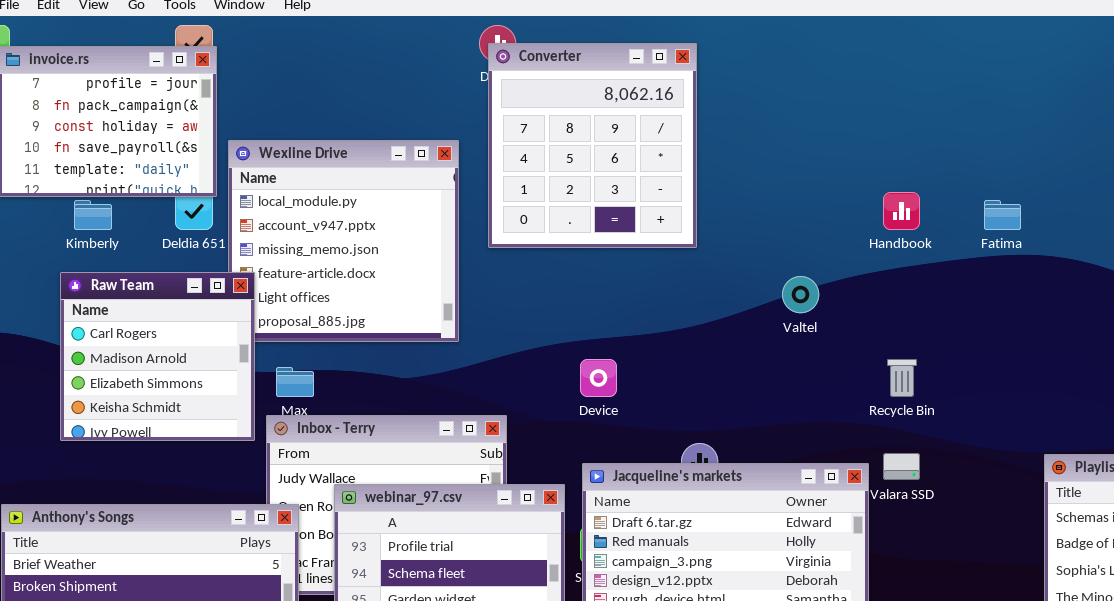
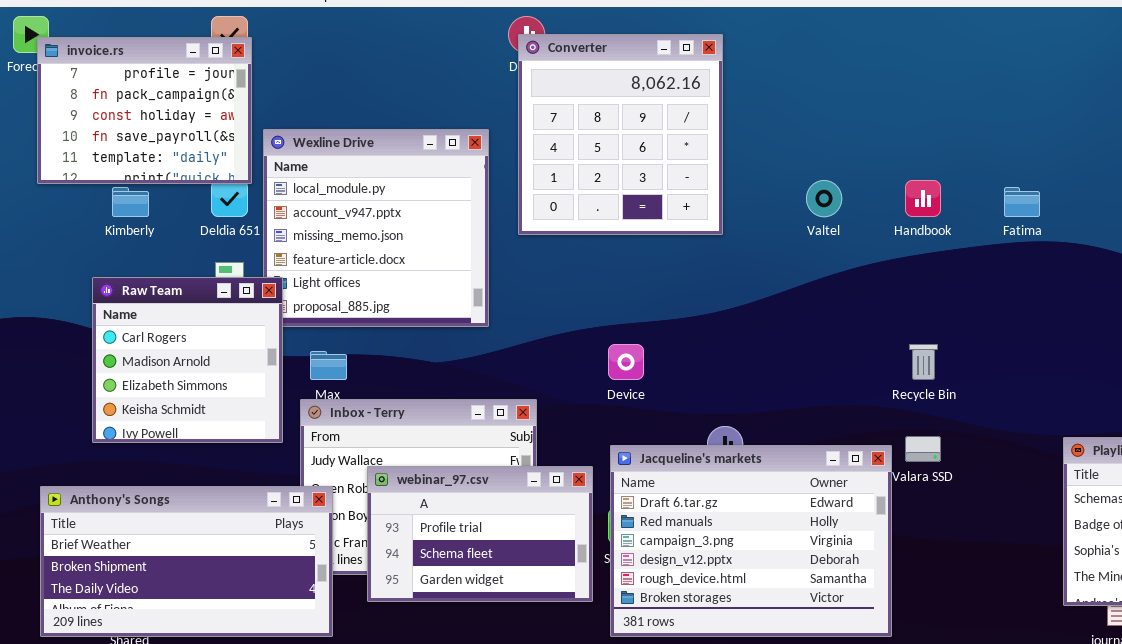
Raw Team: [60,272,255,441] -> [92,277,283,443], moved
Valtel: [782,276,819,313] -> [806,180,842,217], moved

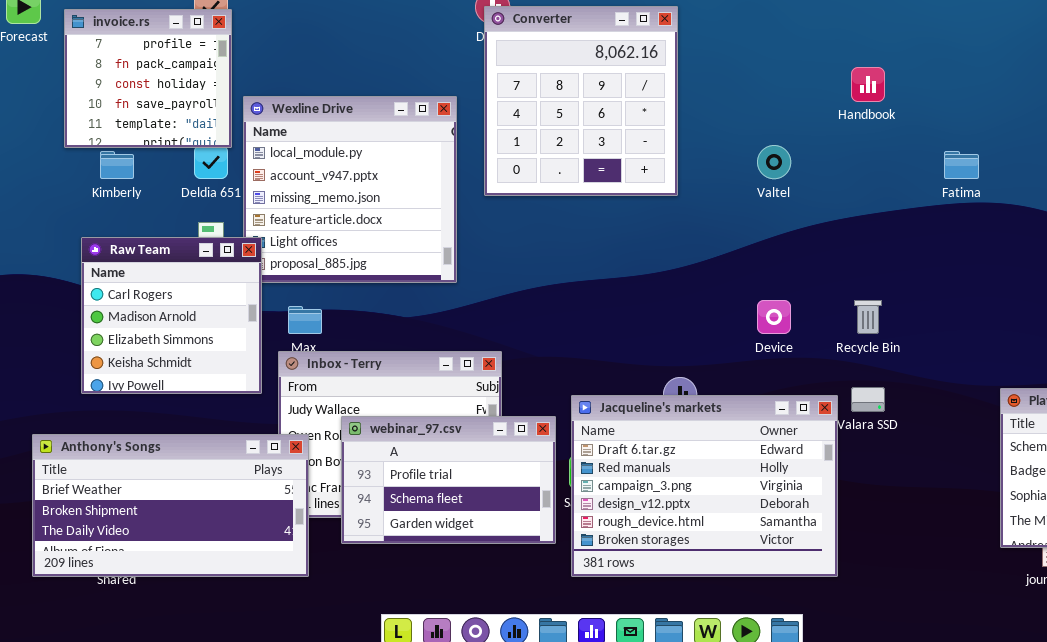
invoice.rs: [37,37,252,184] -> [64,9,232,148], resized
Handbook: [905,180,941,217] -> [851,67,885,102], moved
Device: [608,344,644,380] -> [757,300,791,334], moved

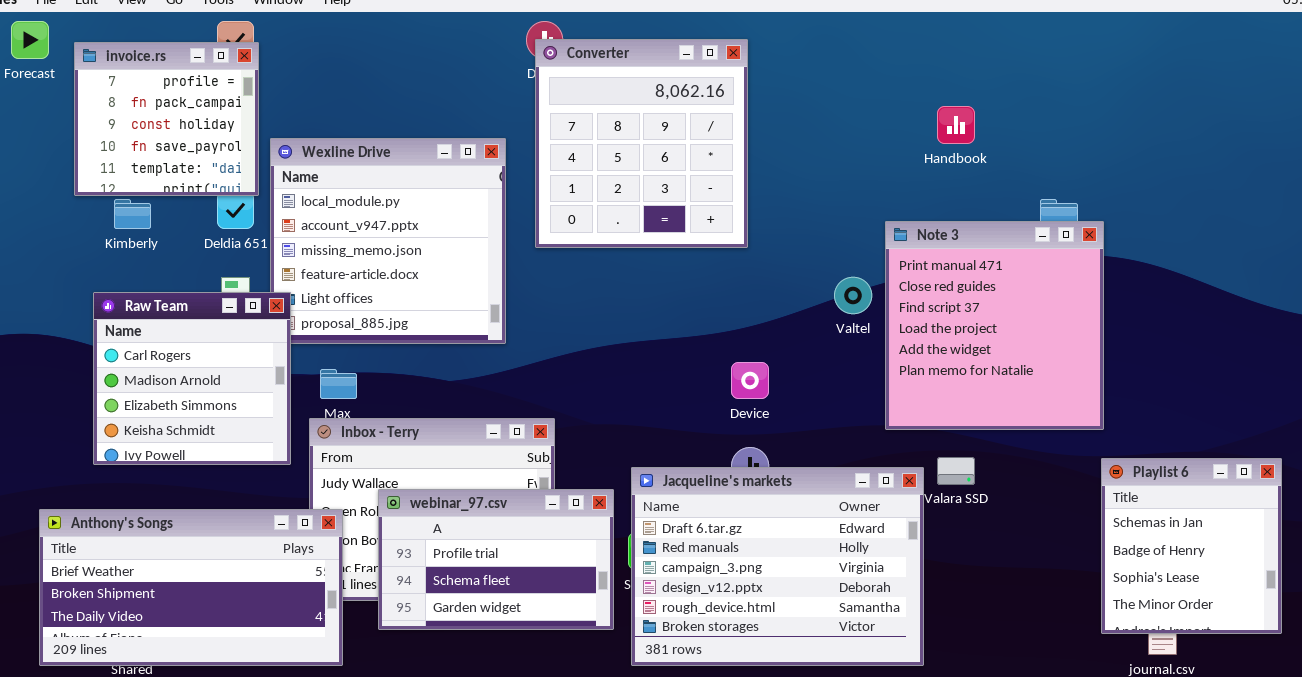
Valtel: [757,145,791,179] -> [834,277,872,314], moved
Note 3: none -> [885,221,1104,430], opened
Device: [757,300,791,334] -> [731,362,769,399], moved

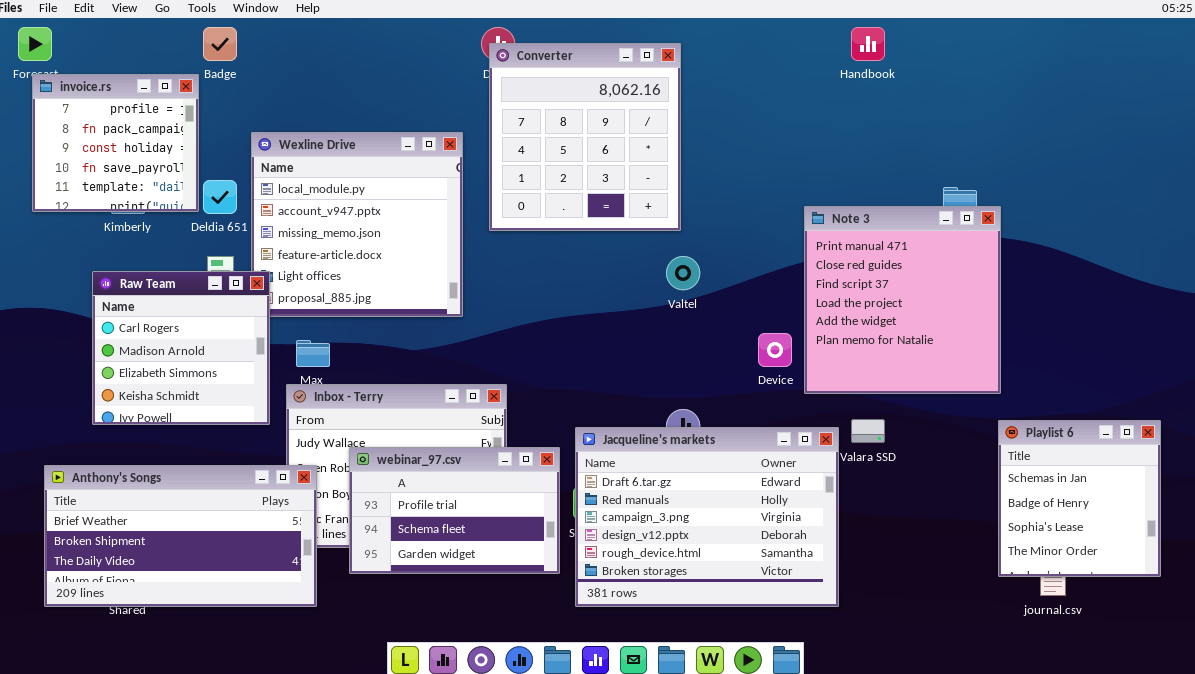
invoice.rs: [74,42,259,196] -> [32,74,199,212], moved
Handbook: [937,106,975,144] -> [851,27,885,61], moved
Valtel: [834,277,872,314] -> [666,256,700,290], moved
Device: [731,362,769,399] -> [758,333,792,367], moved

